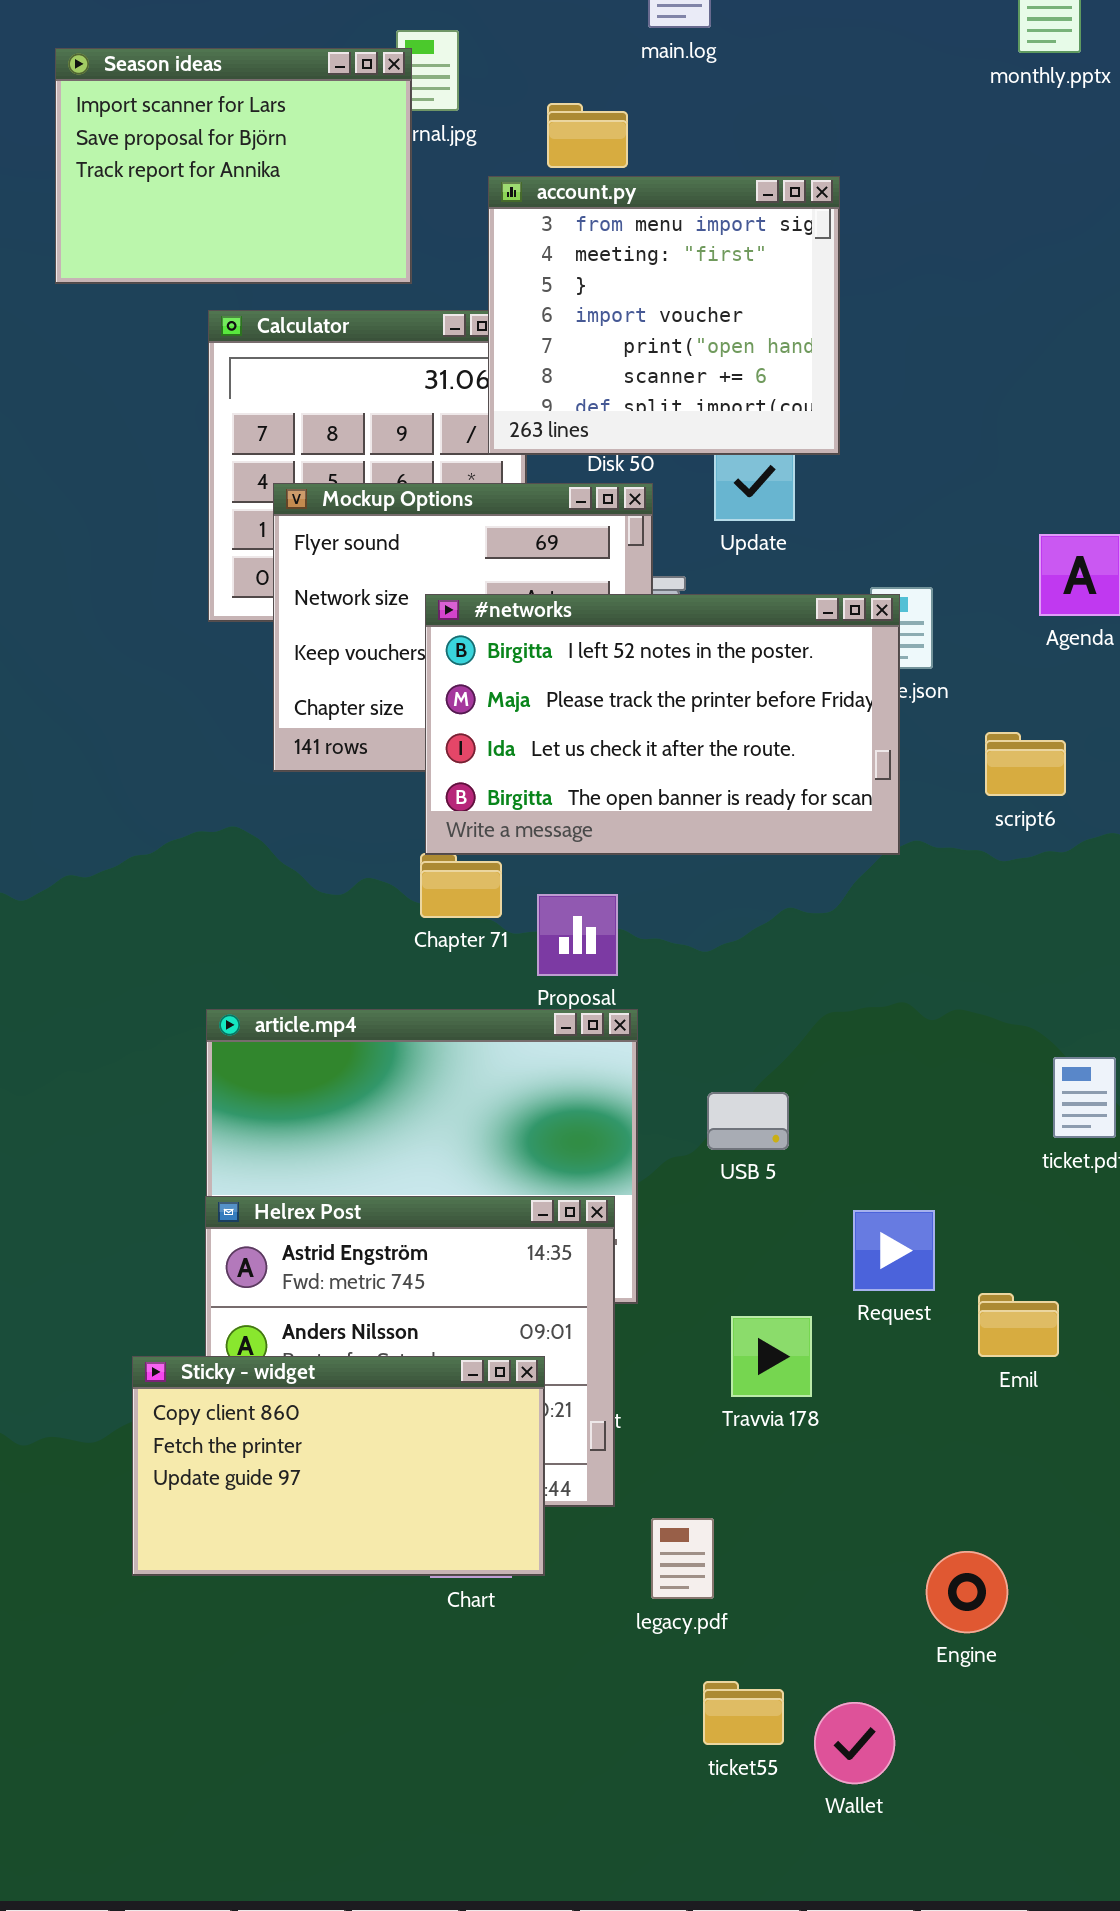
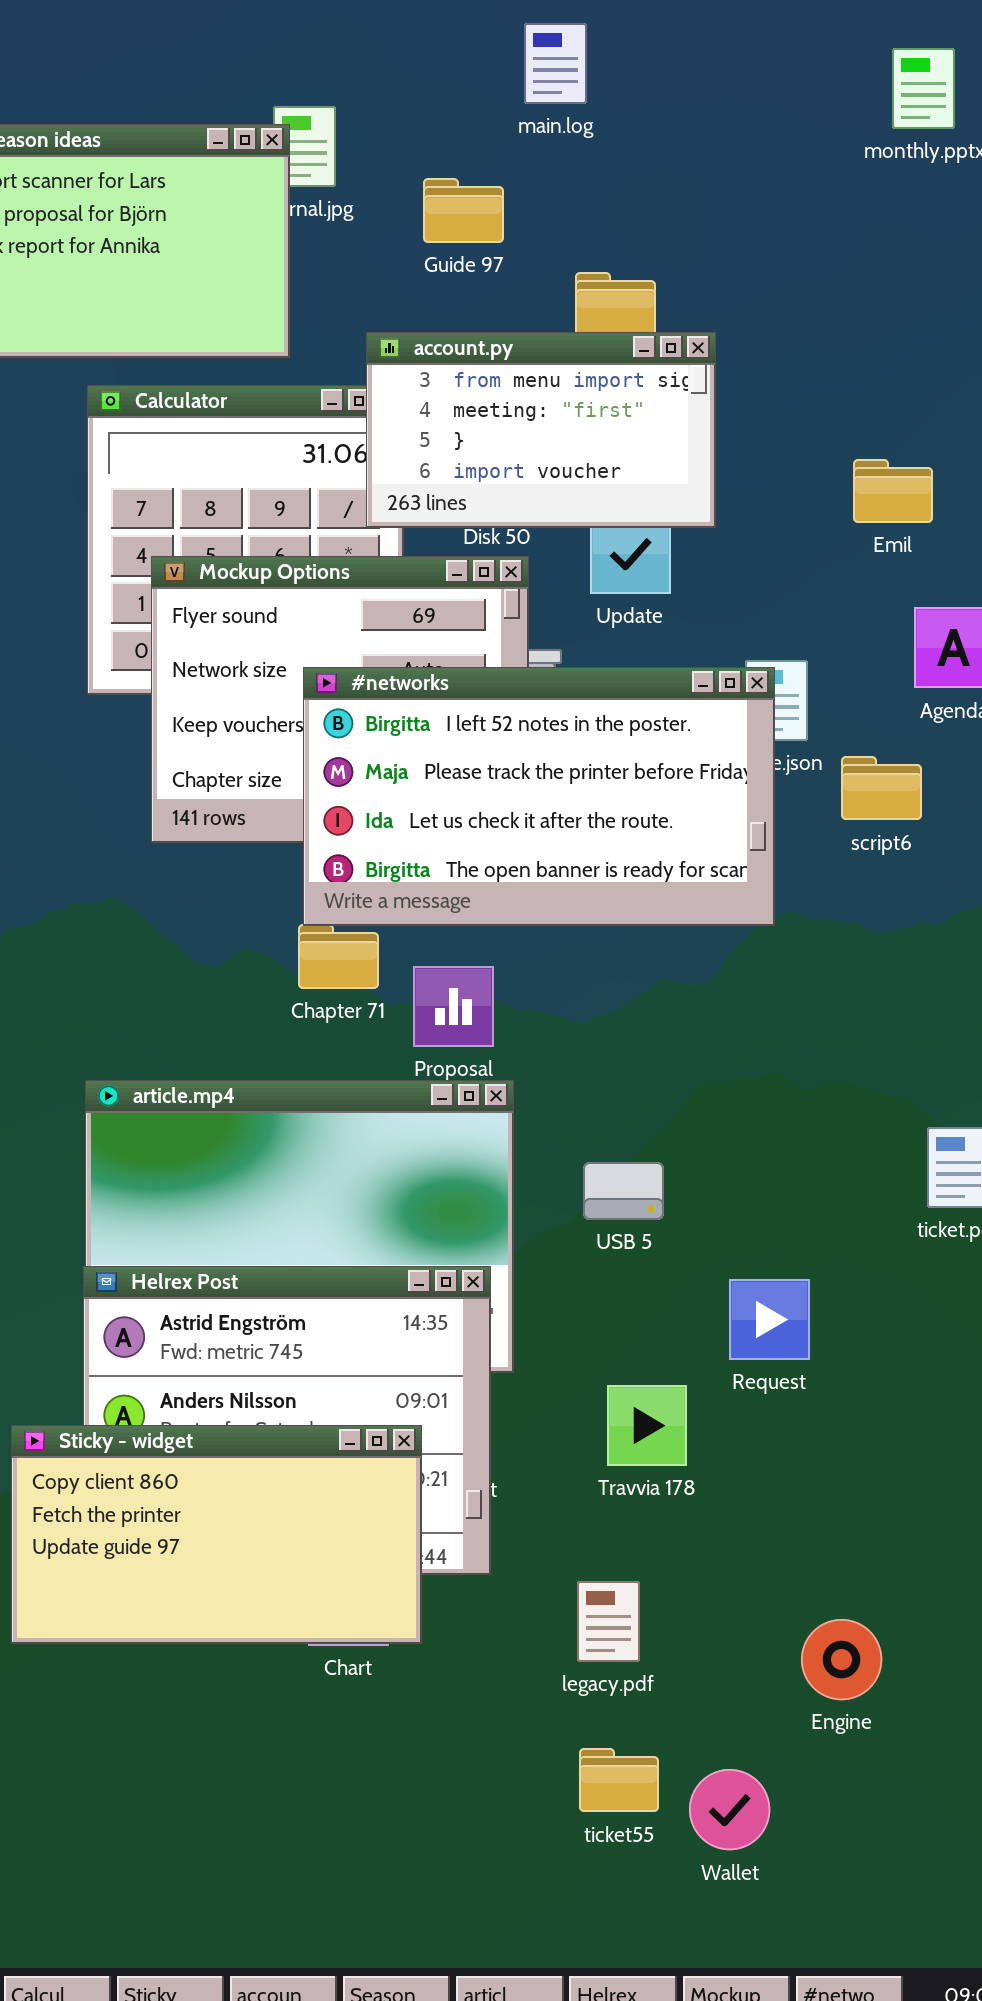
account.py: [488,176,840,455] -> [366,332,716,528], resized
script6: [985,732,1066,796] -> [841,756,922,820], moved
Emil: [978,1293,1059,1357] -> [853,459,933,523], moved
legacy.pdf: [651,1518,714,1599] -> [577,1581,640,1662], moved

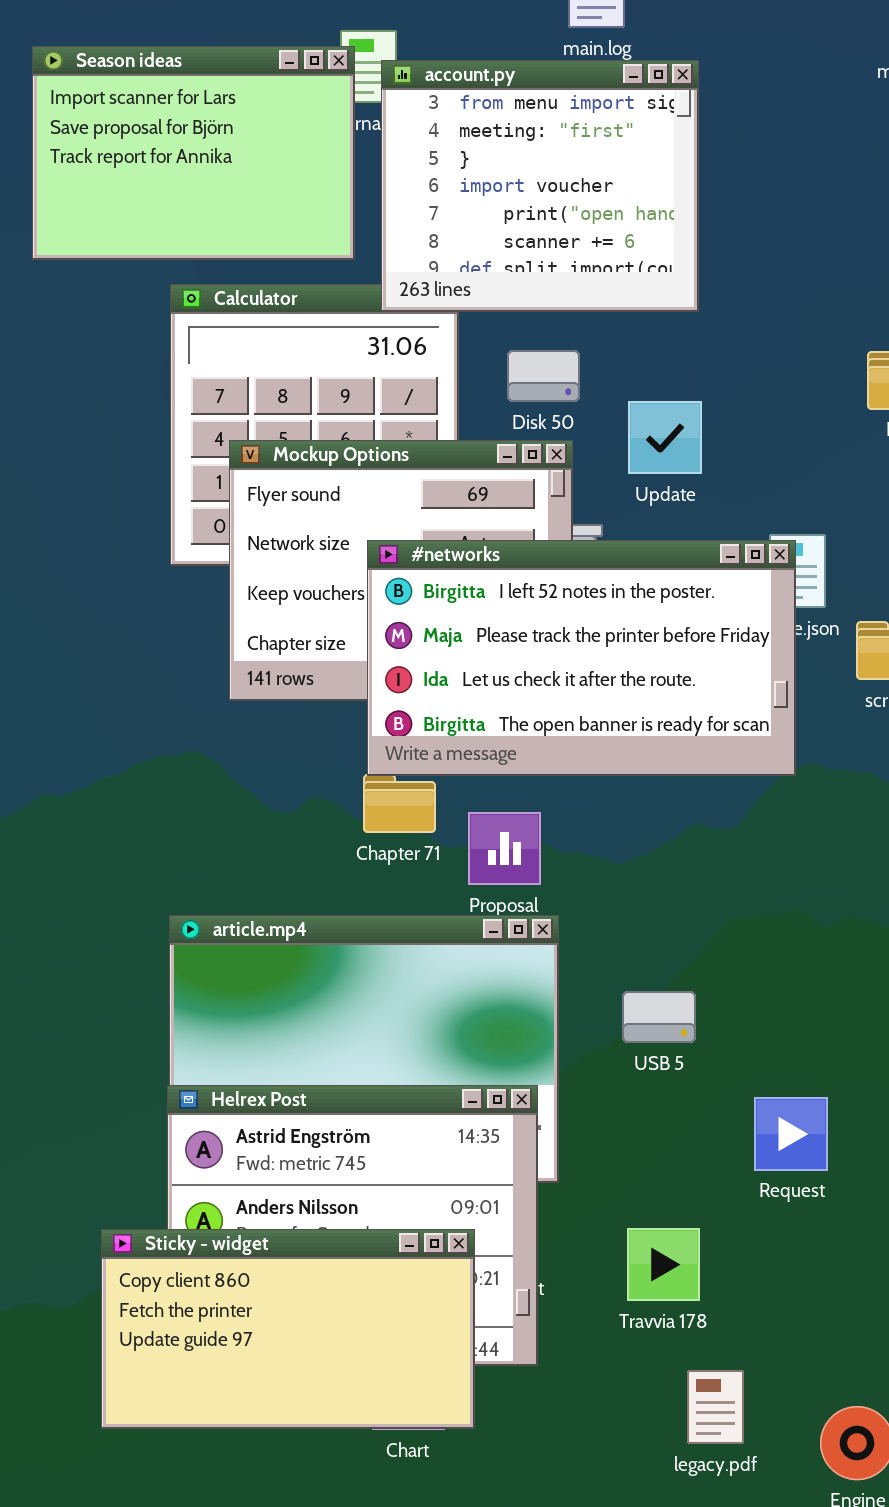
account.py: [366,332,716,528] -> [381,60,699,312], moved, resized
Travvia 178: [607,1385,687,1466] -> [627,1228,700,1301], moved
legacy.pdf: [577,1581,640,1662] -> [687,1370,744,1444], moved

